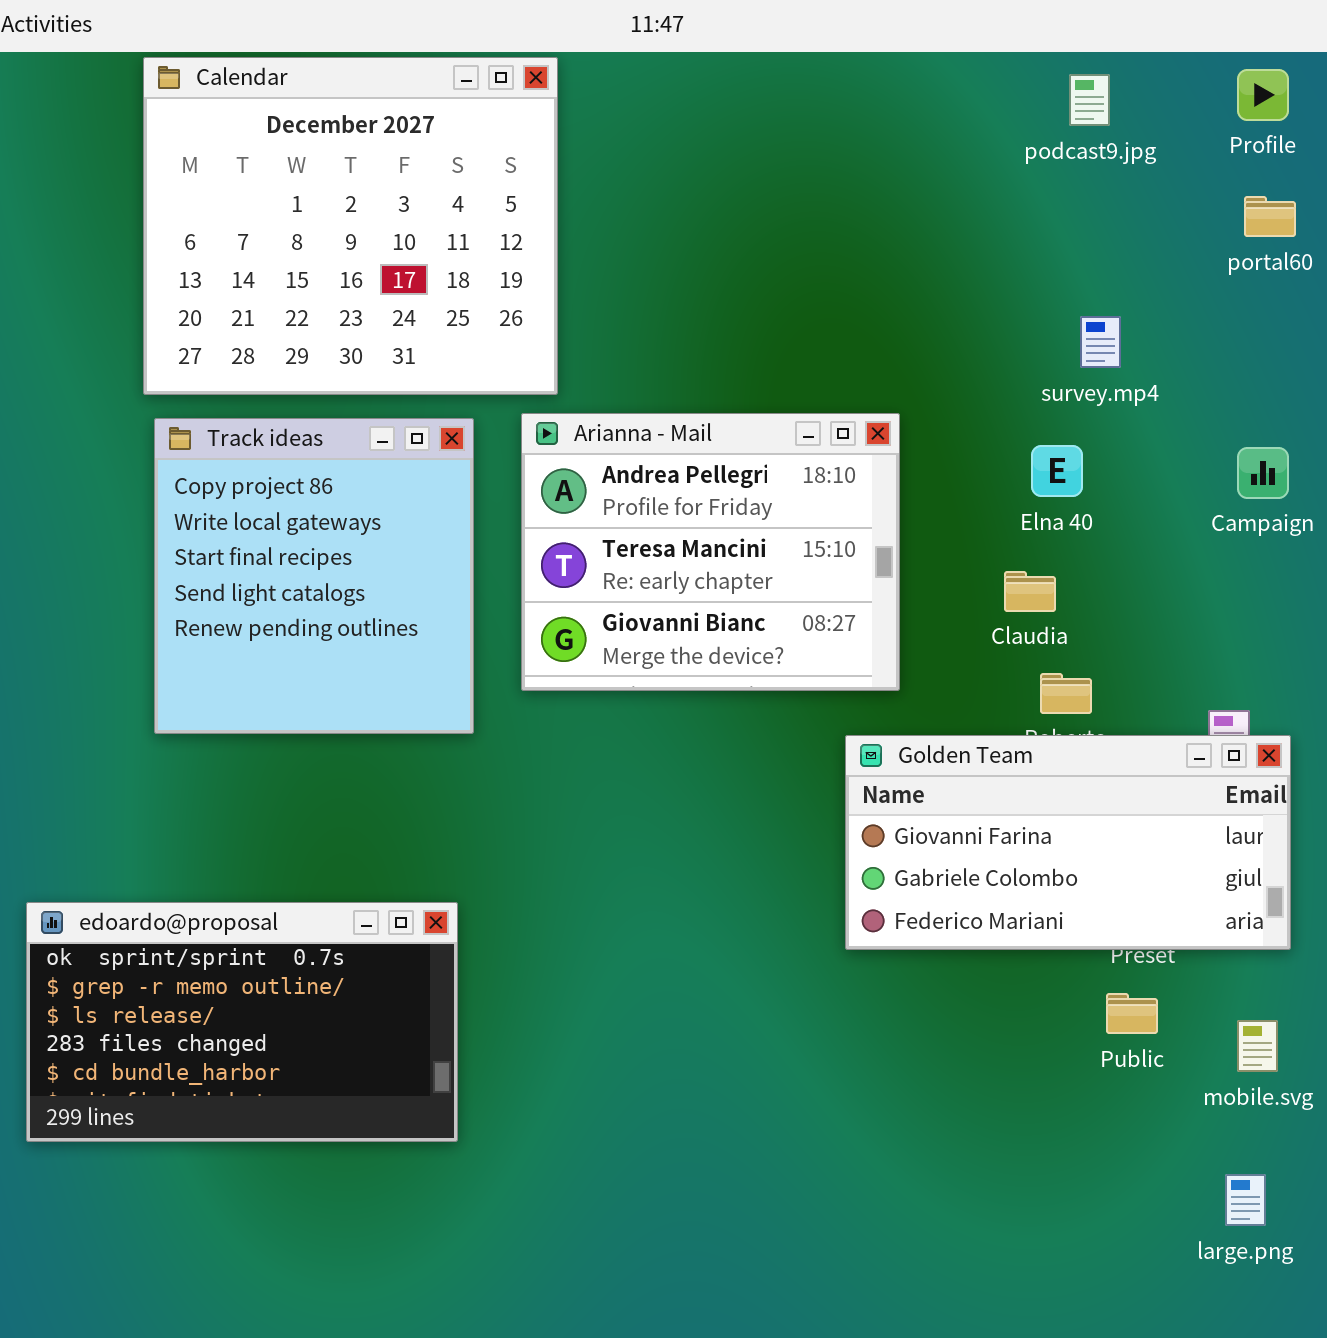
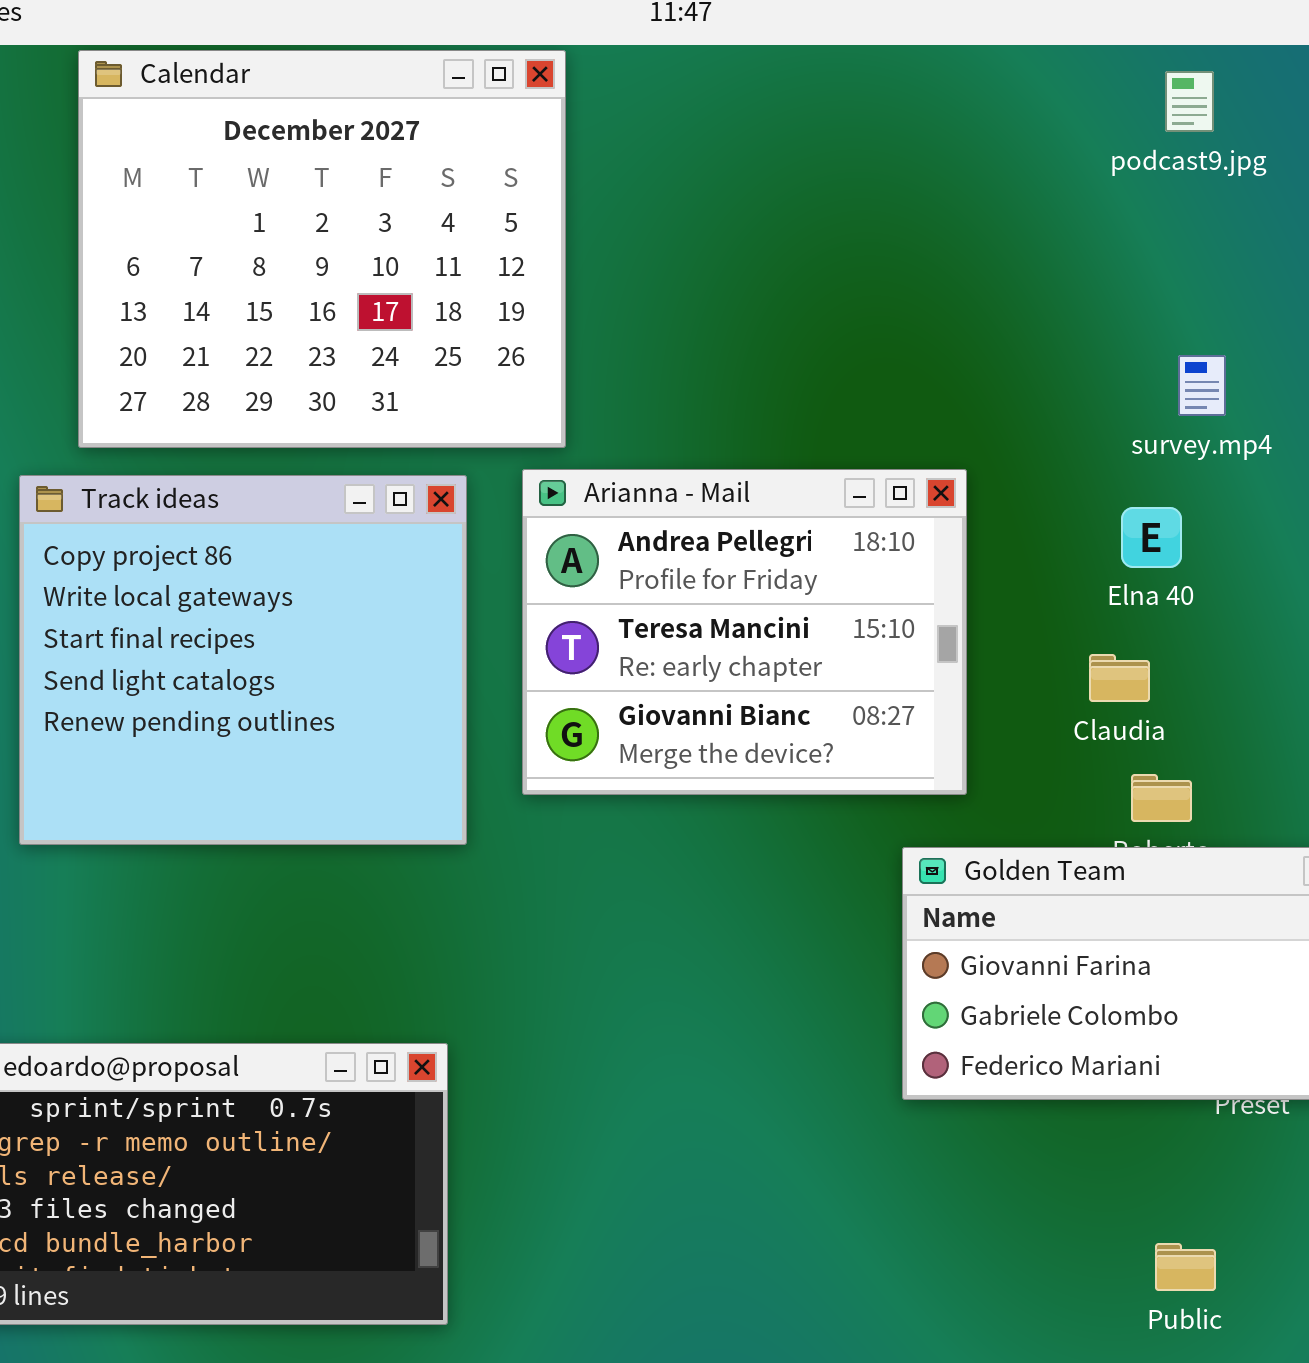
Track ideas: [154,418,474,734] -> [19,475,467,845], resized
Public: [1106,993,1158,1034] -> [1155,1243,1216,1291], moved

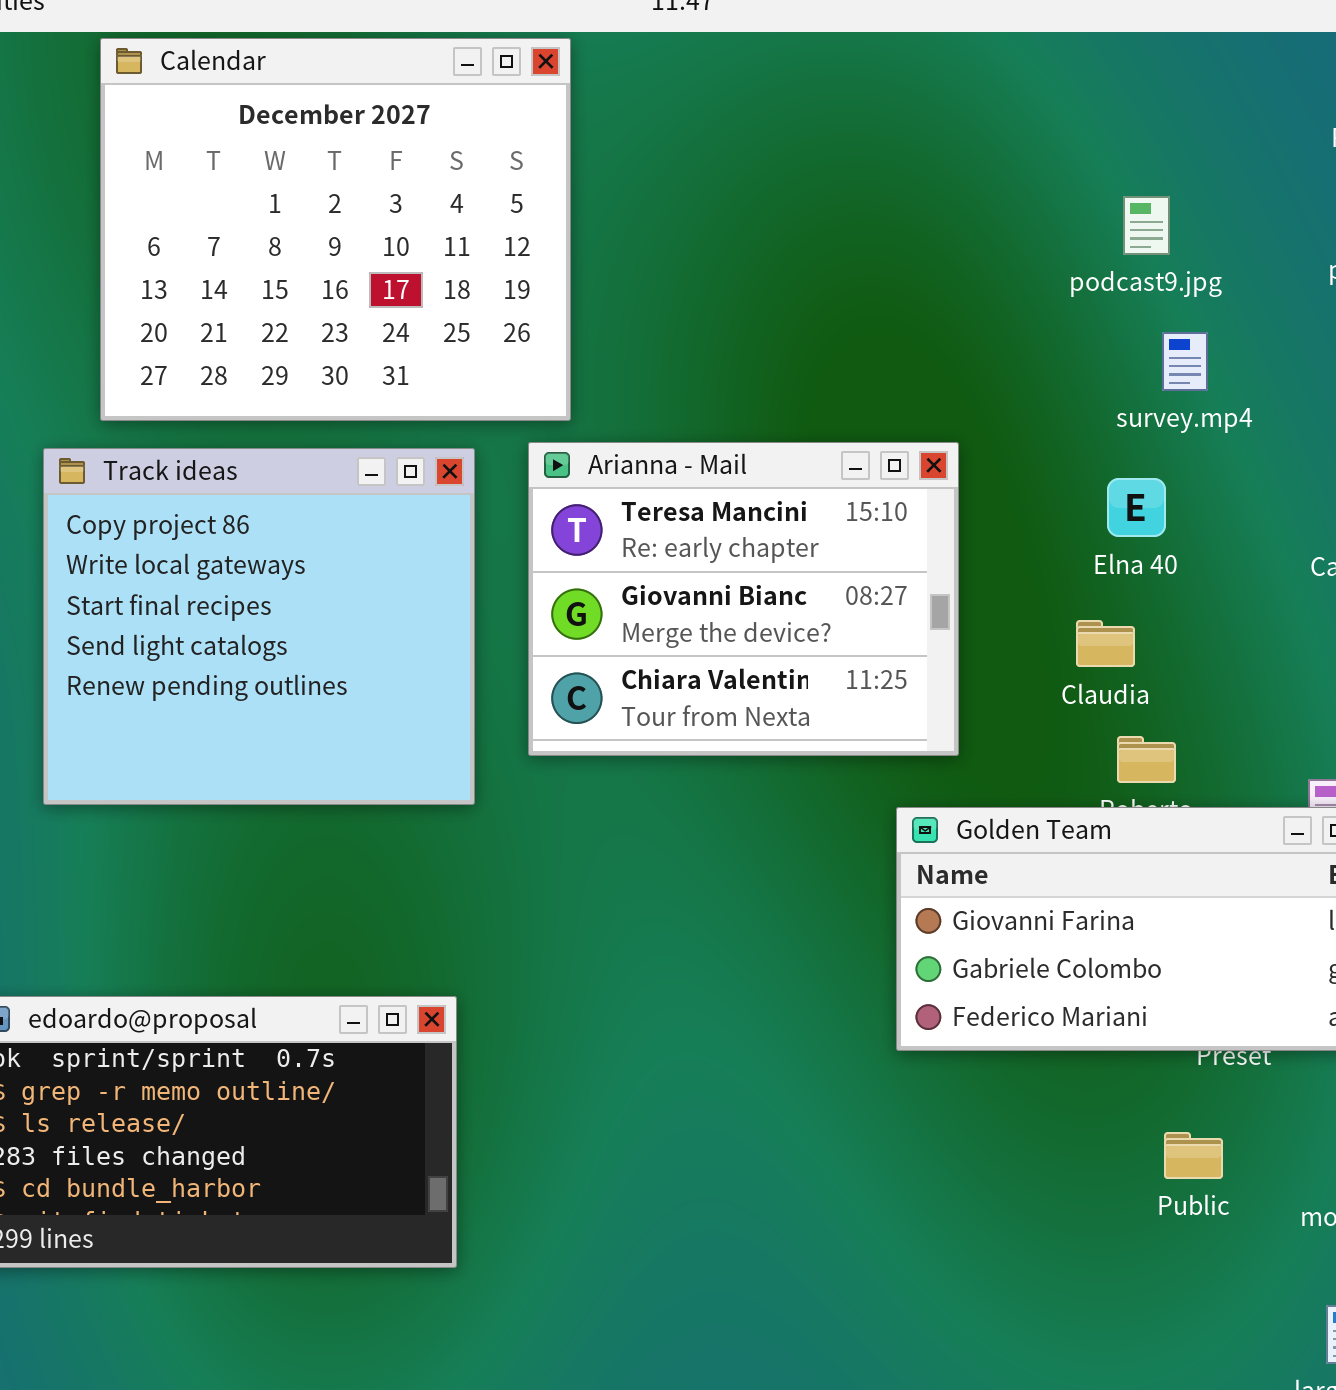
podcast9.jpg: [1165,71,1214,132] -> [1123,196,1170,255], moved
Arianna - Mail: [522,469,967,795] -> [528,442,959,756], scrolled down 1 row
Public: [1155,1243,1216,1291] -> [1164,1132,1223,1179], moved

